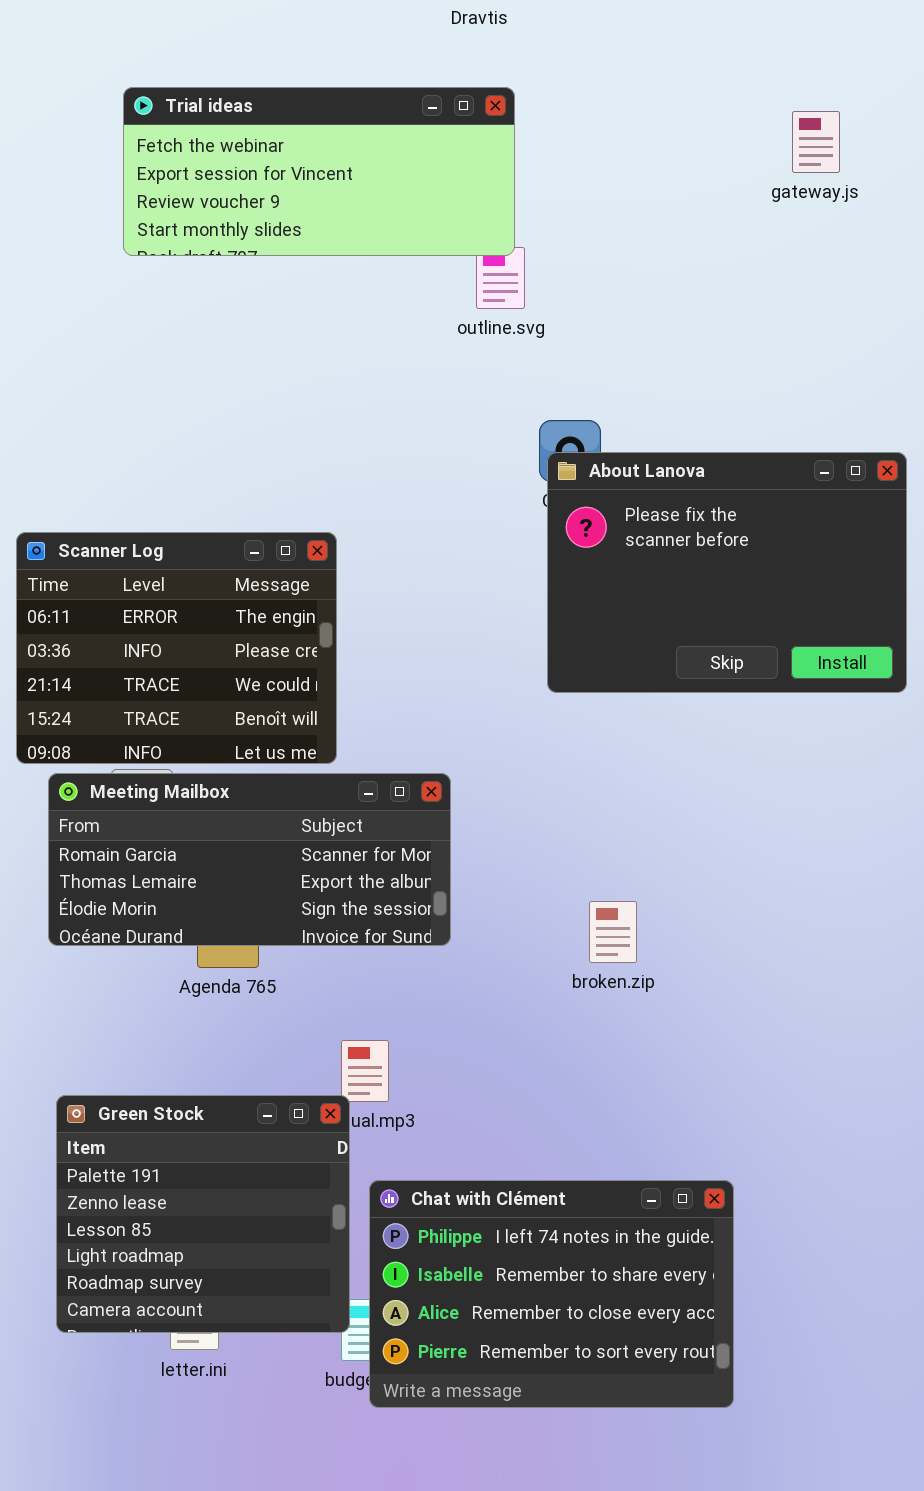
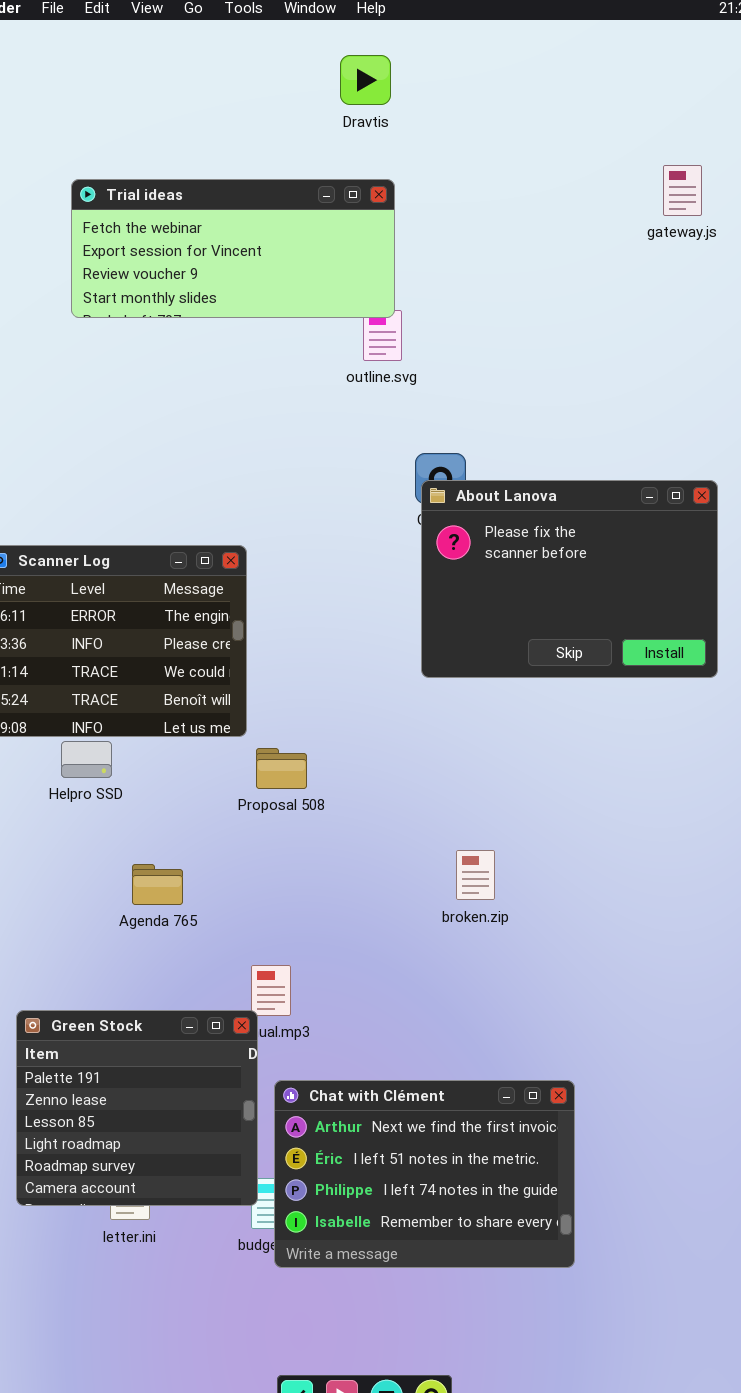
gateway.js: [792,111,840,173] -> [663,165,702,216], moved
Meeting Mailbox: [48,773,451,946] -> none, closed
Chat with Clément: [369,1180,734,1408] -> [274,1080,575,1268], scrolled up 2 rows

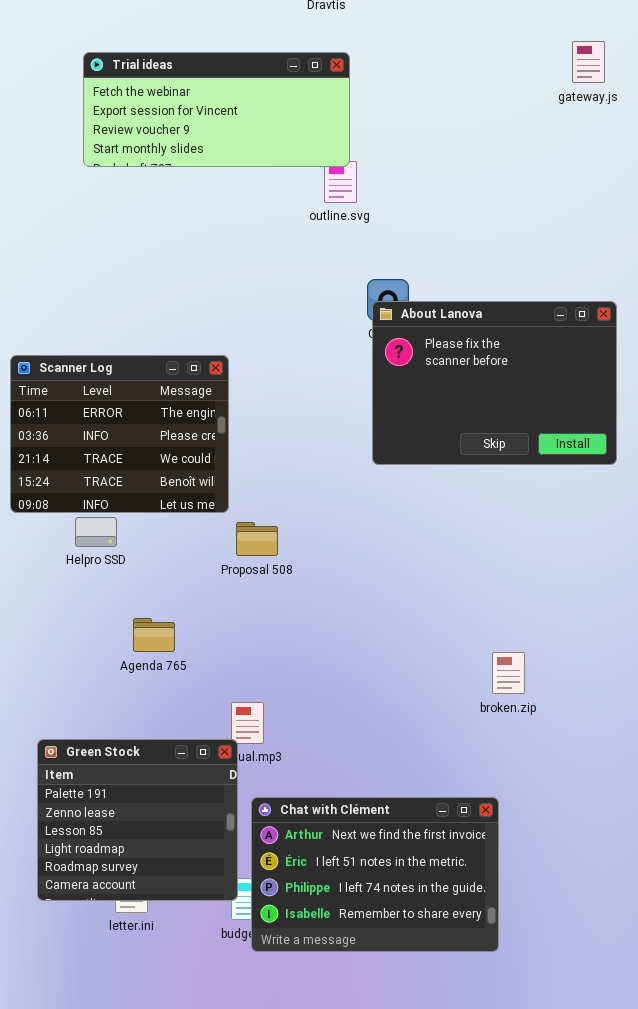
broken.zip: [456,850,495,900] -> [492,652,525,694], moved

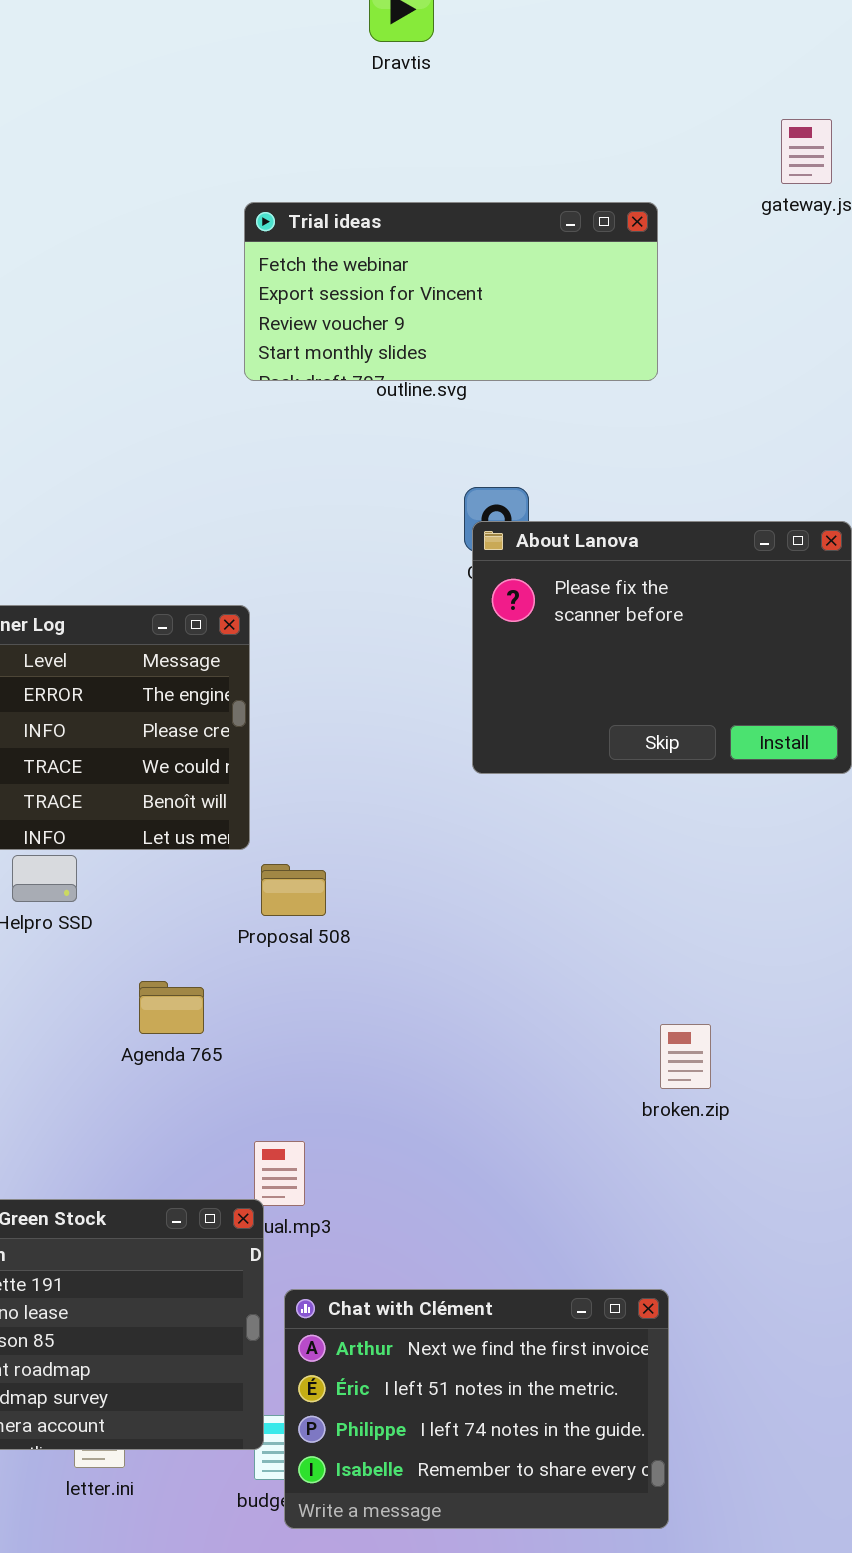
Trial ideas: [83,52,350,167] -> [244,202,658,381], moved
Agenda 765: [133,618,175,652] -> [139,981,204,1034], moved
broken.zip: [492,652,525,694] -> [660,1024,711,1089], moved

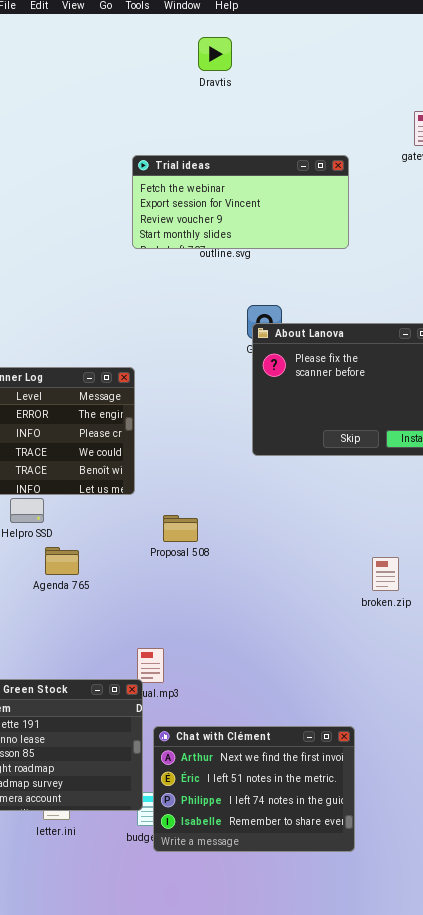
Proposal 508: [261,864,326,916] -> [163,515,198,542], moved
Agenda 765: [139,981,204,1034] -> [45,547,79,575], moved
broken.zip: [660,1024,711,1089] -> [372,557,399,591], moved

